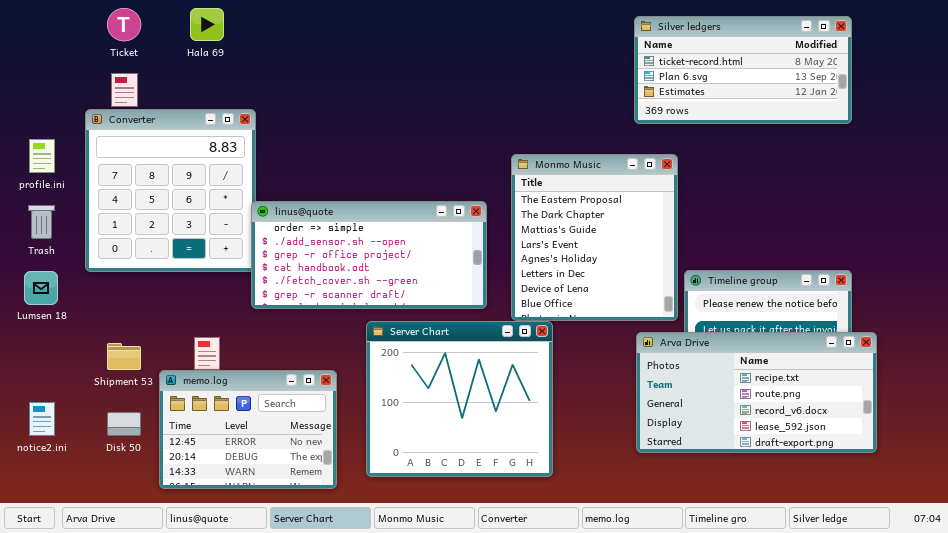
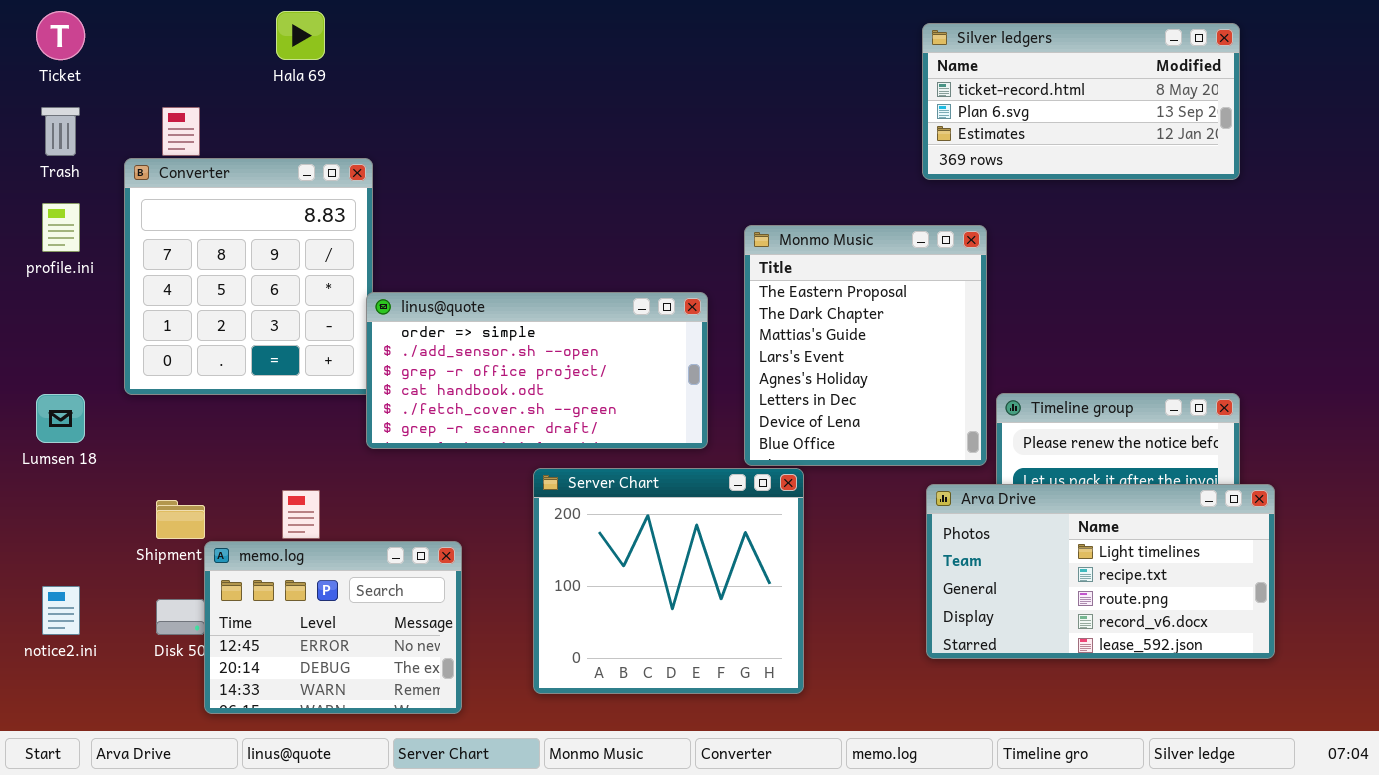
Ticket: [107,8,141,41] -> [36,11,85,60], moved
Trash: [28,205,55,239] -> [41,107,80,156], moved
Arva Drive: [636,332,877,453] -> [926,484,1275,659], scrolled up 1 row
memo.log: [159,370,337,489] -> [204,541,462,714], moved

